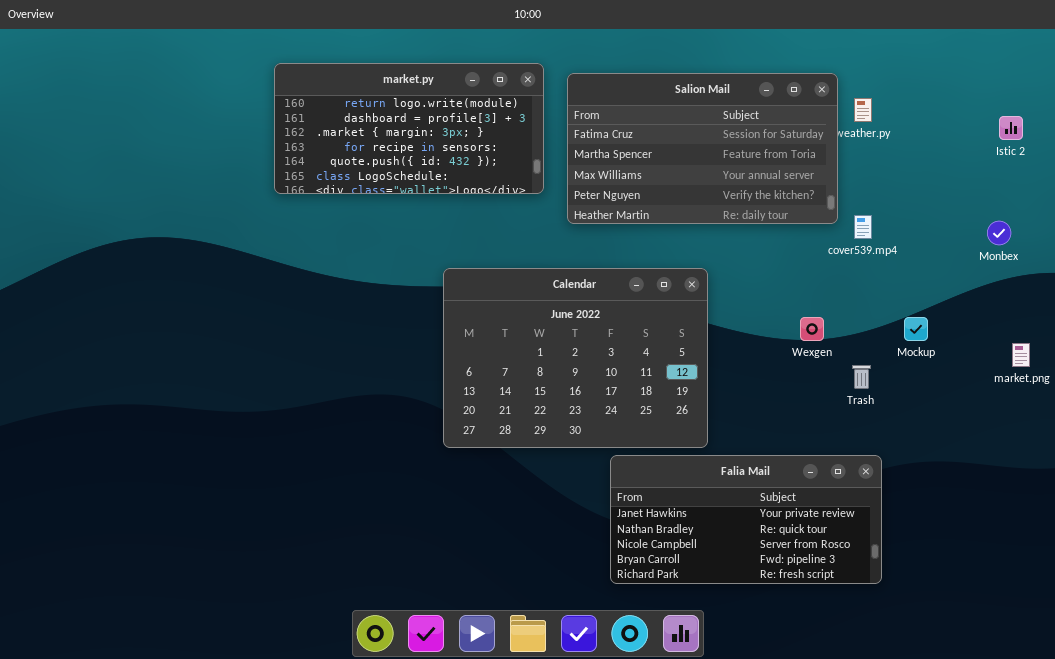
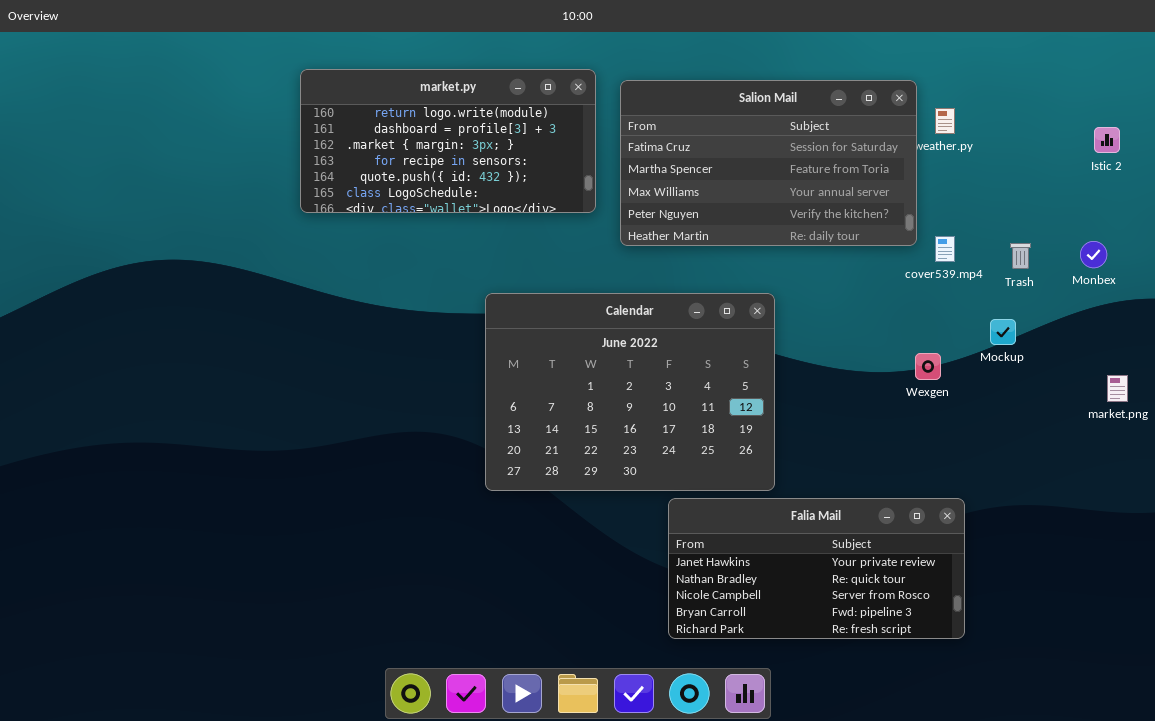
Wexgen: [800,317,824,341] -> [915,353,941,380], moved
Mockup: [904,317,928,341] -> [990,319,1016,345], moved
Trash: [852,365,871,389] -> [1010,243,1031,269], moved

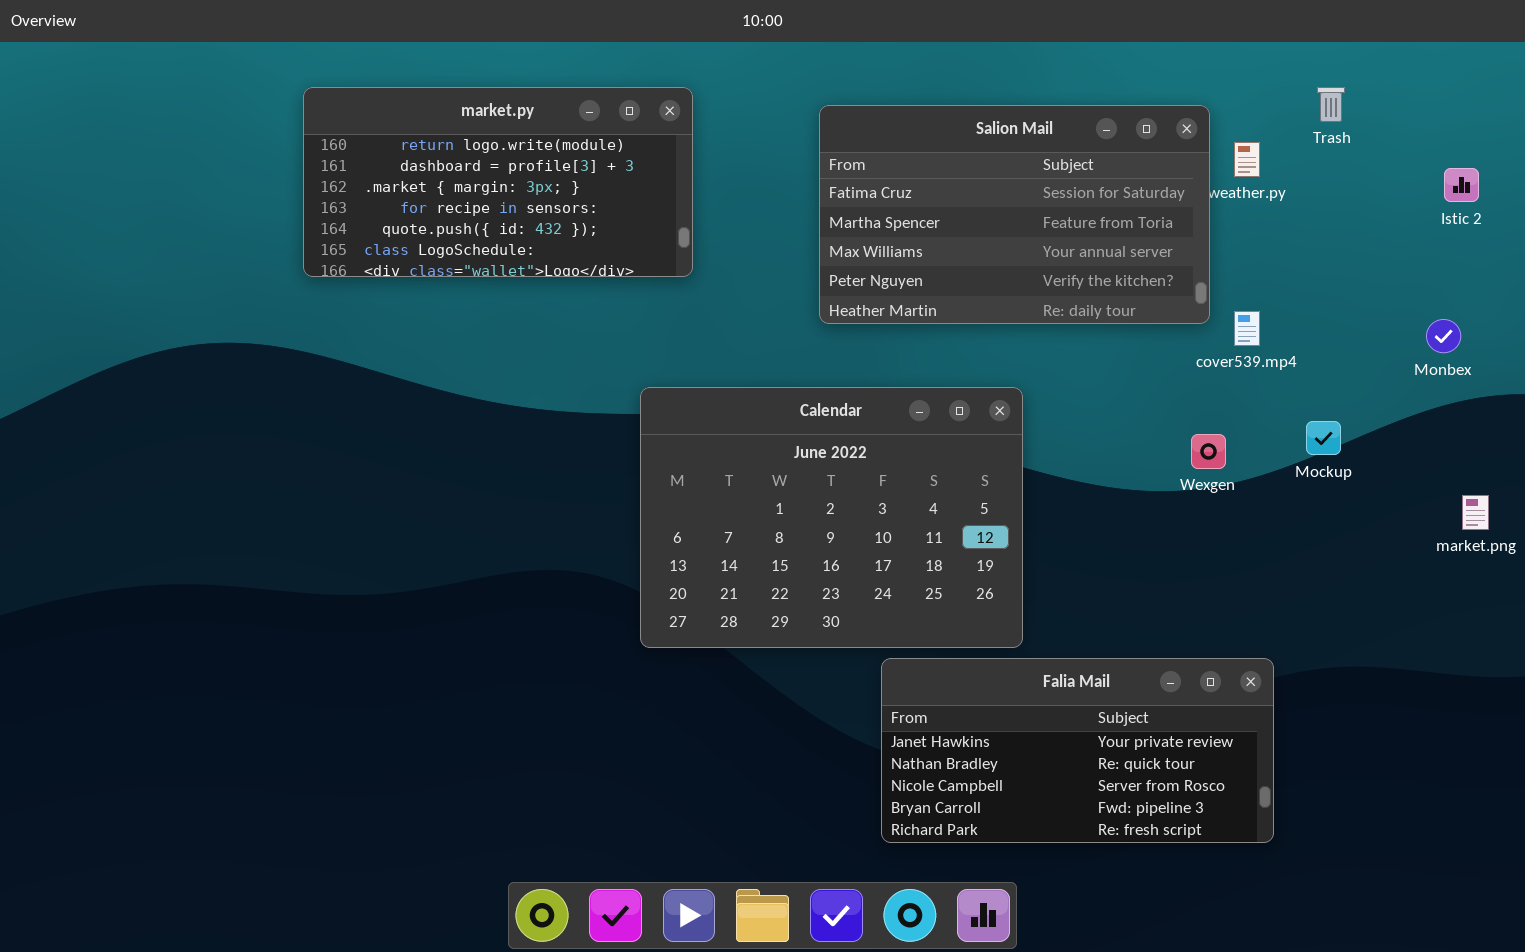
market.py: [300,69,596,213] -> [303,87,693,277], moved
Trash: [1010,243,1031,269] -> [1317,87,1345,122], moved
Wexgen: [915,353,941,380] -> [1191,434,1226,469], moved

